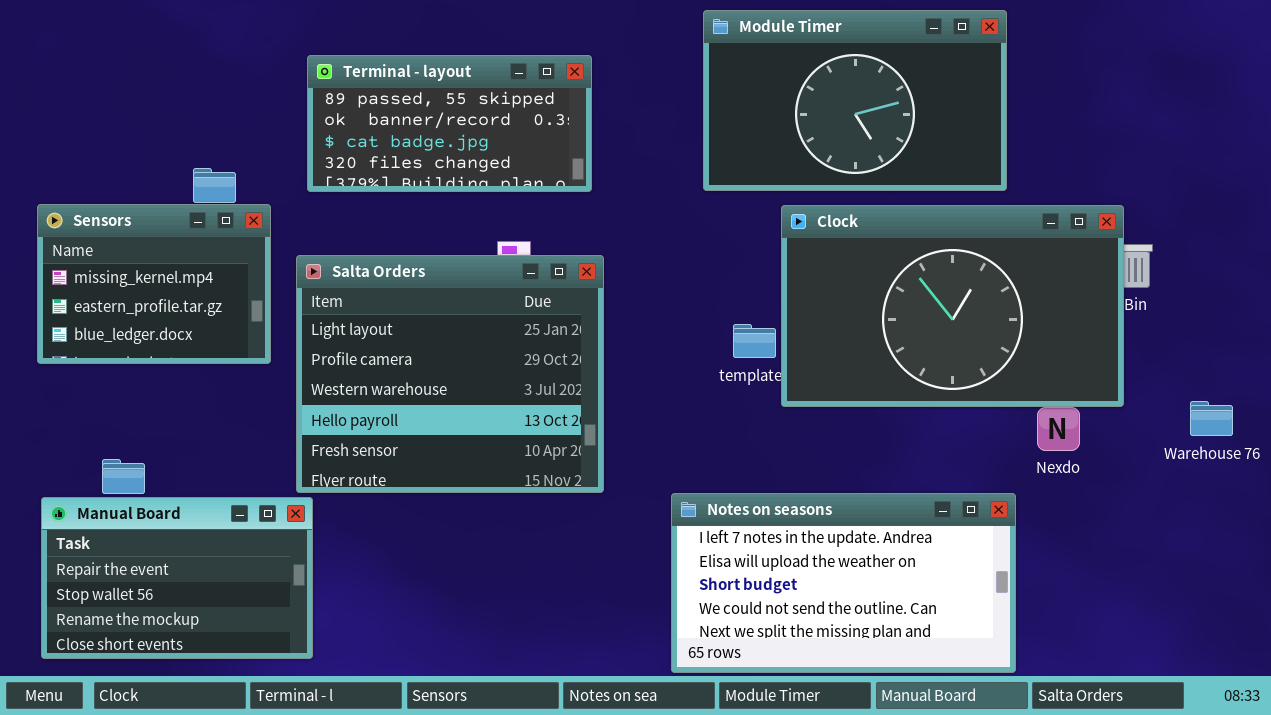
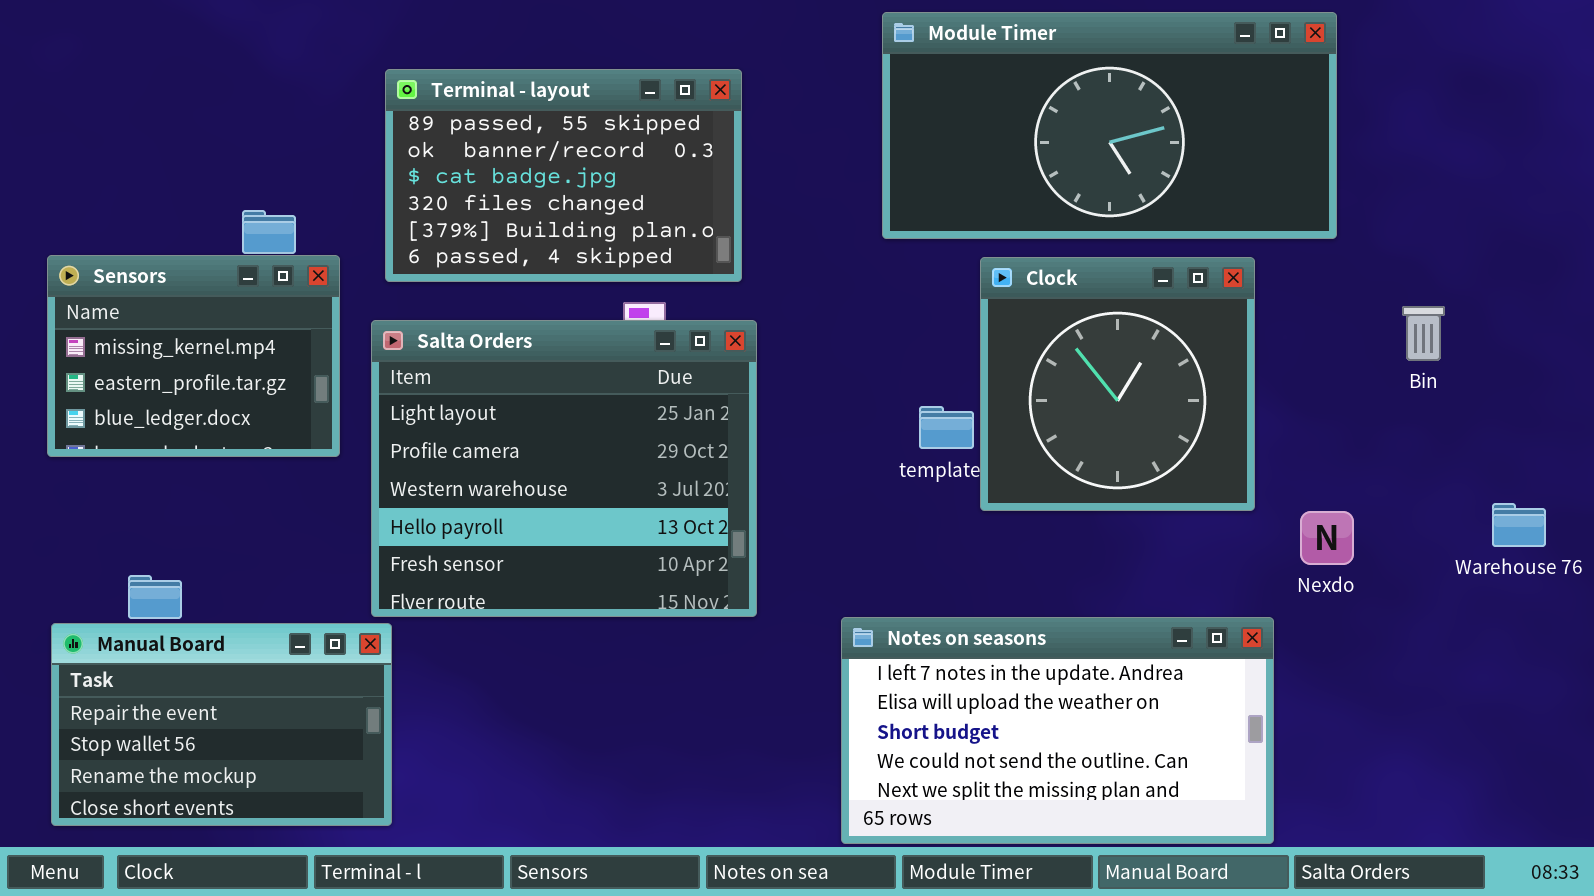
Module Timer: [703,10,1007,191] -> [882,12,1337,239], resized
Terminal - layout: [307,55,592,192] -> [385,69,742,282], resized
Clock: [781,205,1124,407] -> [980,257,1255,511], resized

